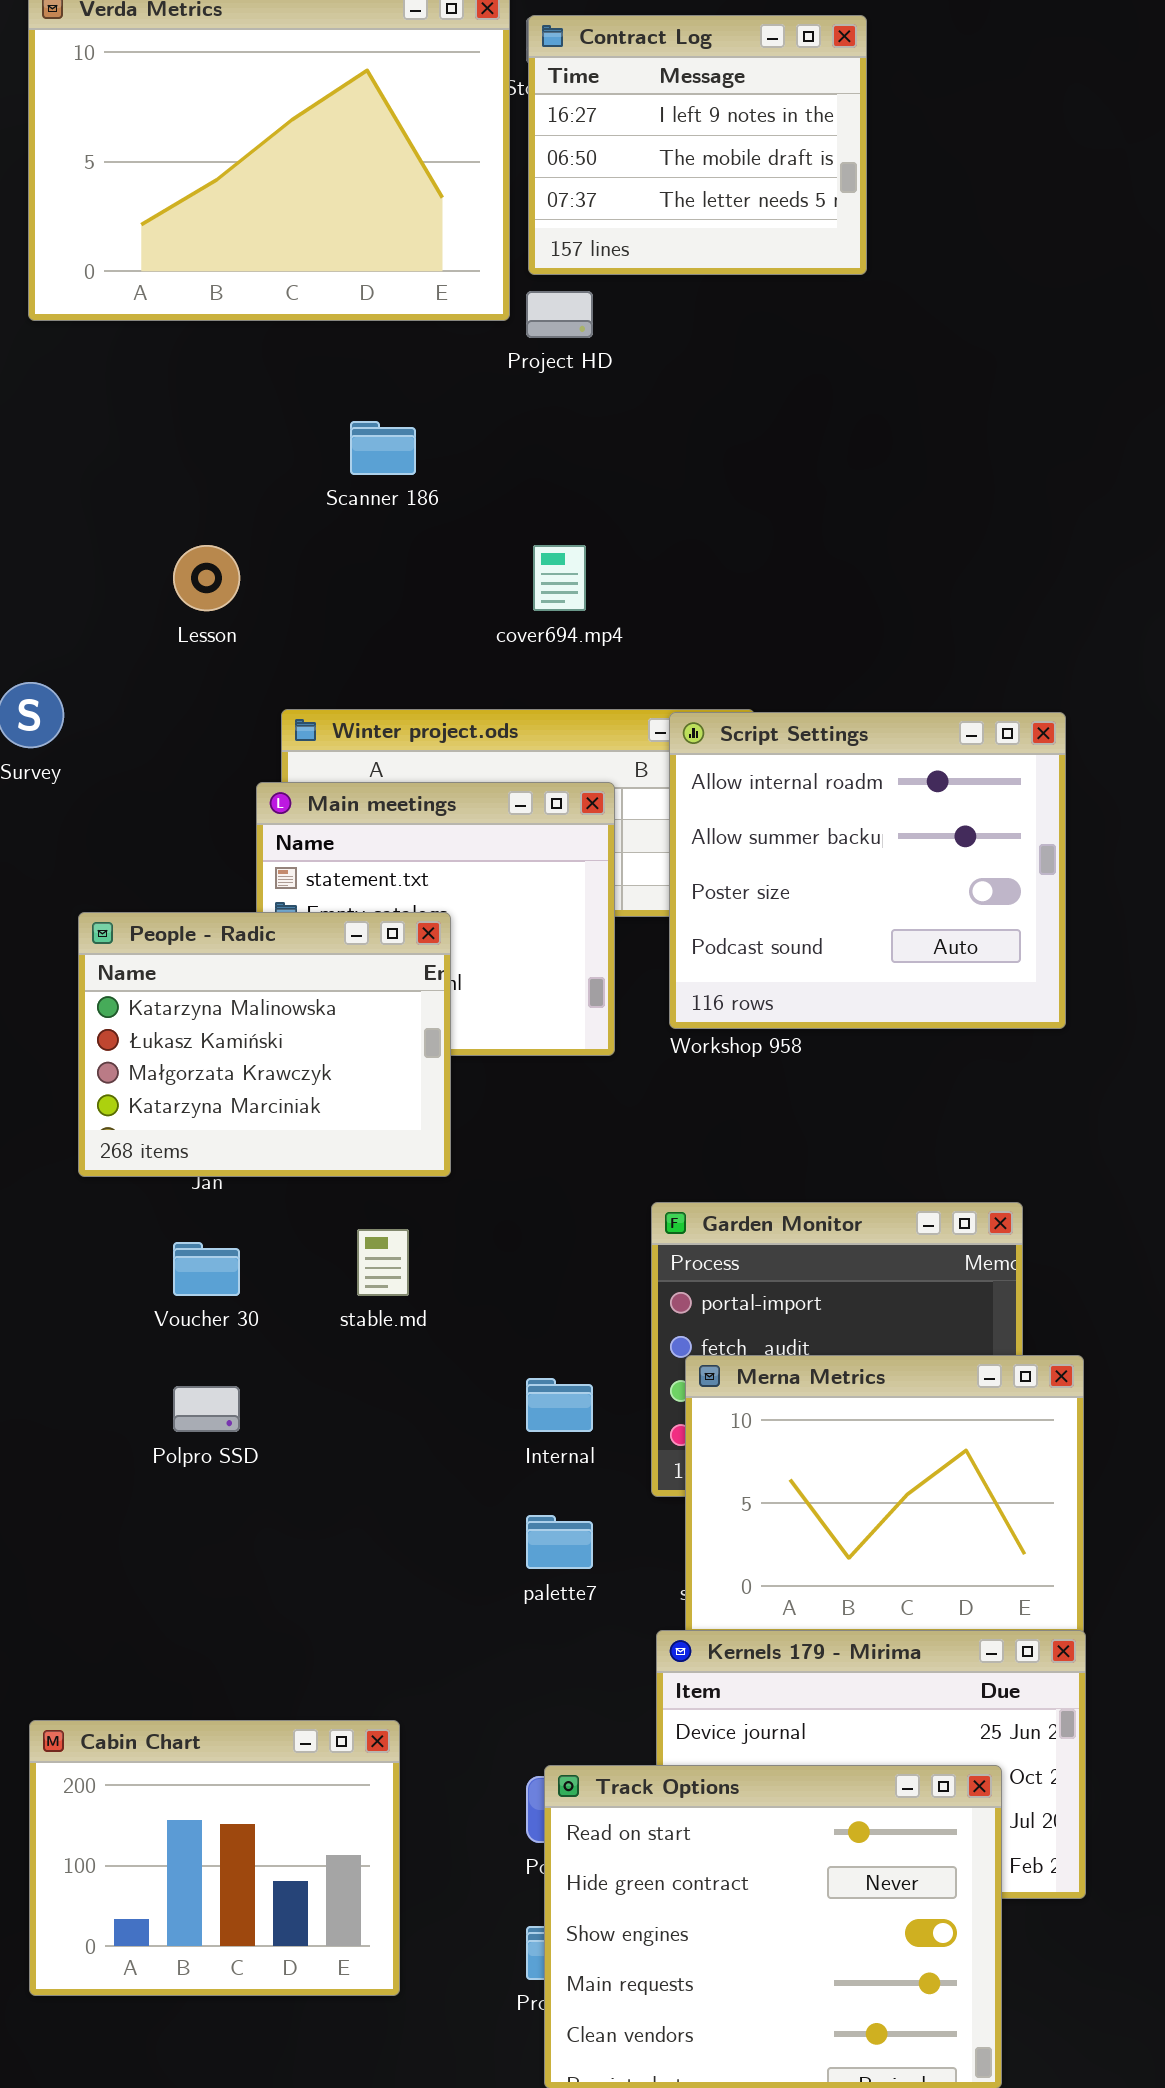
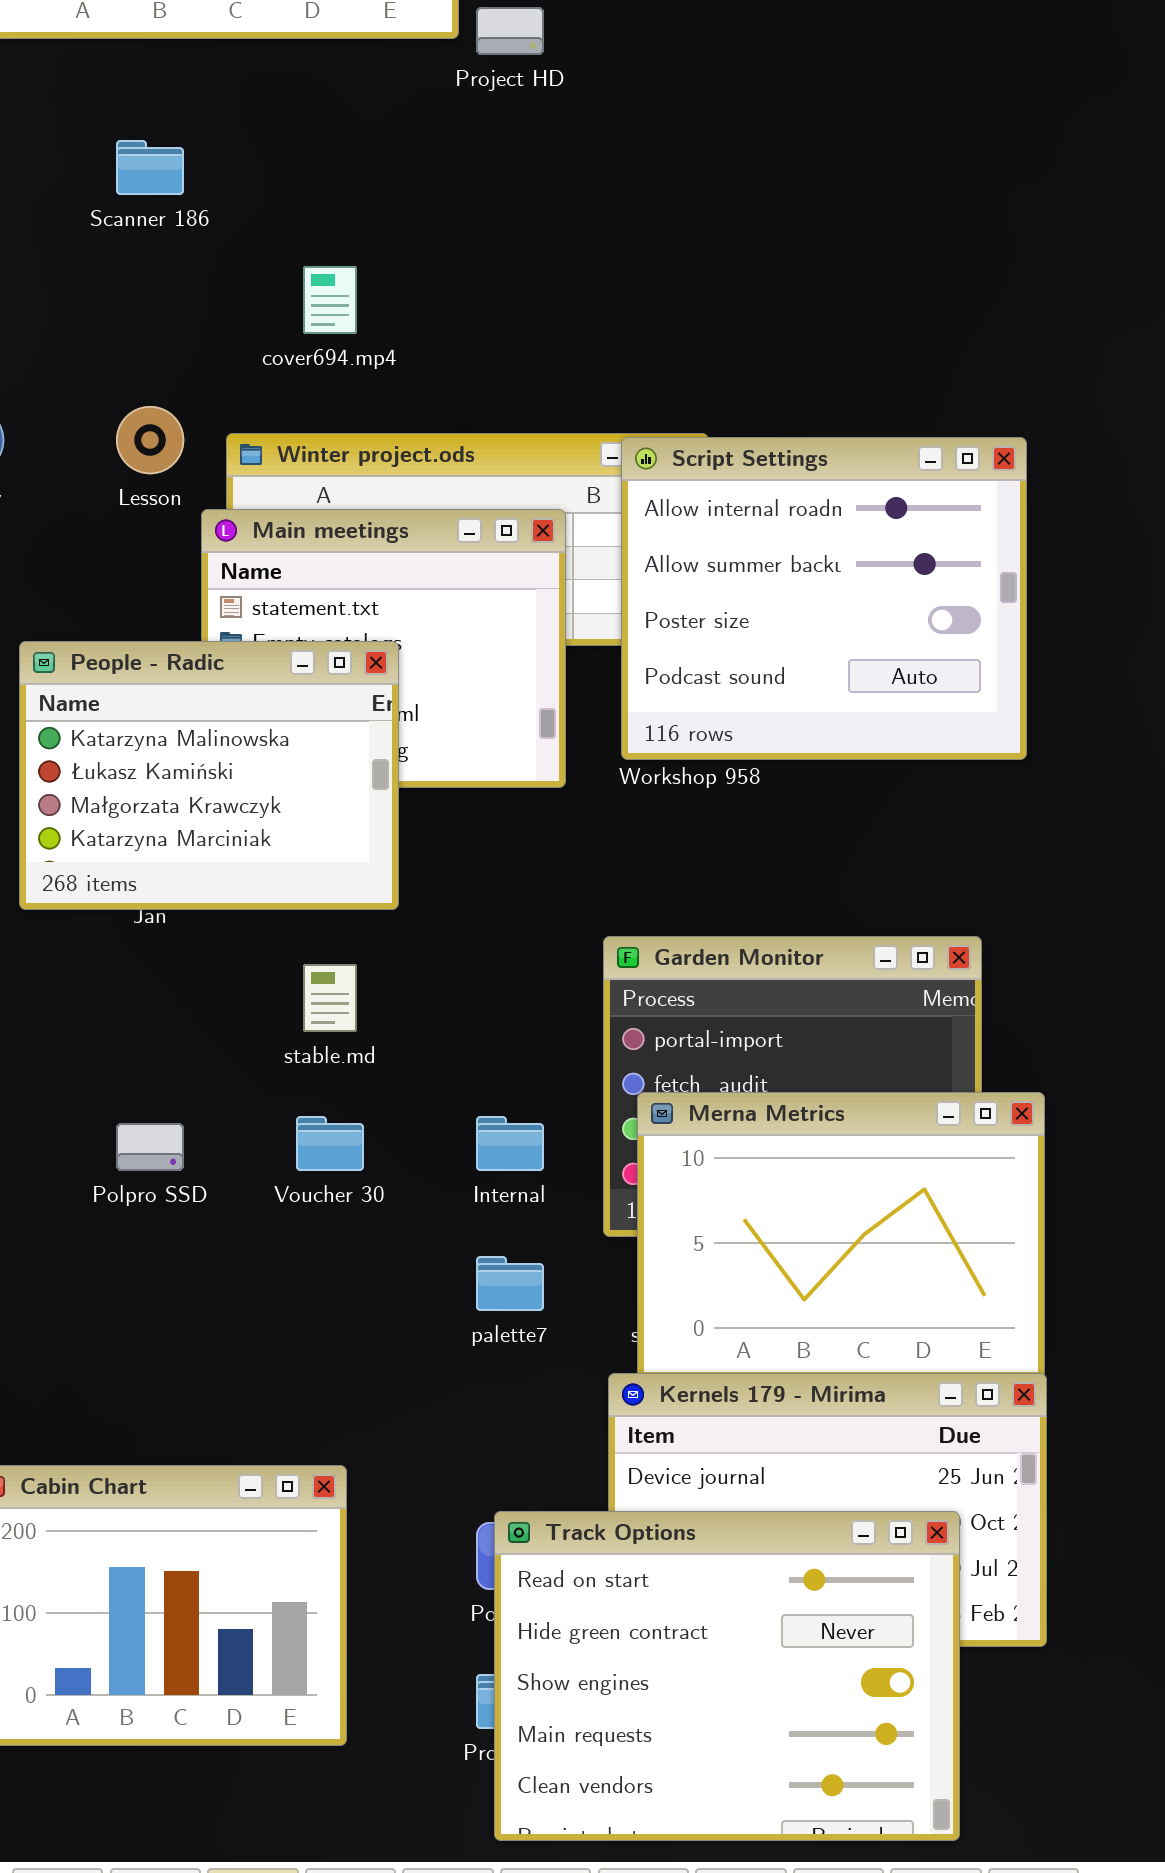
Scanner 186: [350,421,416,475] -> [116,140,184,195], moved
Lesson: [173,545,240,611] -> [116,406,184,474], moved
cover694.mp4: [533,545,586,611] -> [303,266,357,334], moved
Voucher 30: [173,1242,240,1296] -> [296,1116,364,1171], moved

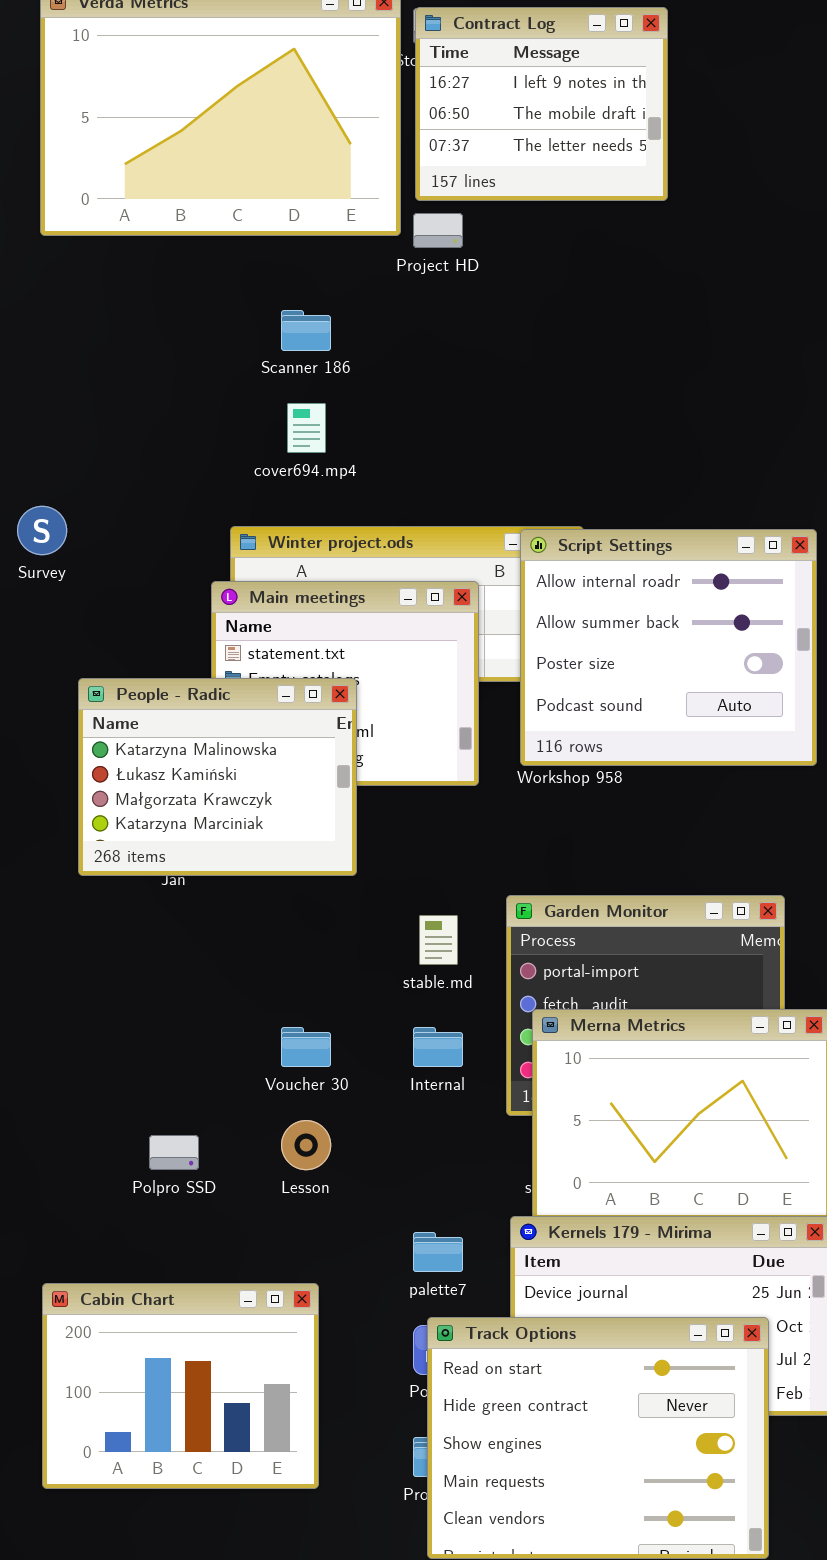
Scanner 186: [116,140,184,195] -> [281,310,331,351], moved
Lesson: [116,406,184,474] -> [281,1120,331,1170], moved
stable.md: [303,964,357,1032] -> [419,915,458,965], moved
Polpro SSD: [116,1123,184,1171] -> [149,1135,199,1170], moved
palette7: [476,1256,544,1311] -> [413,1232,463,1272], moved

